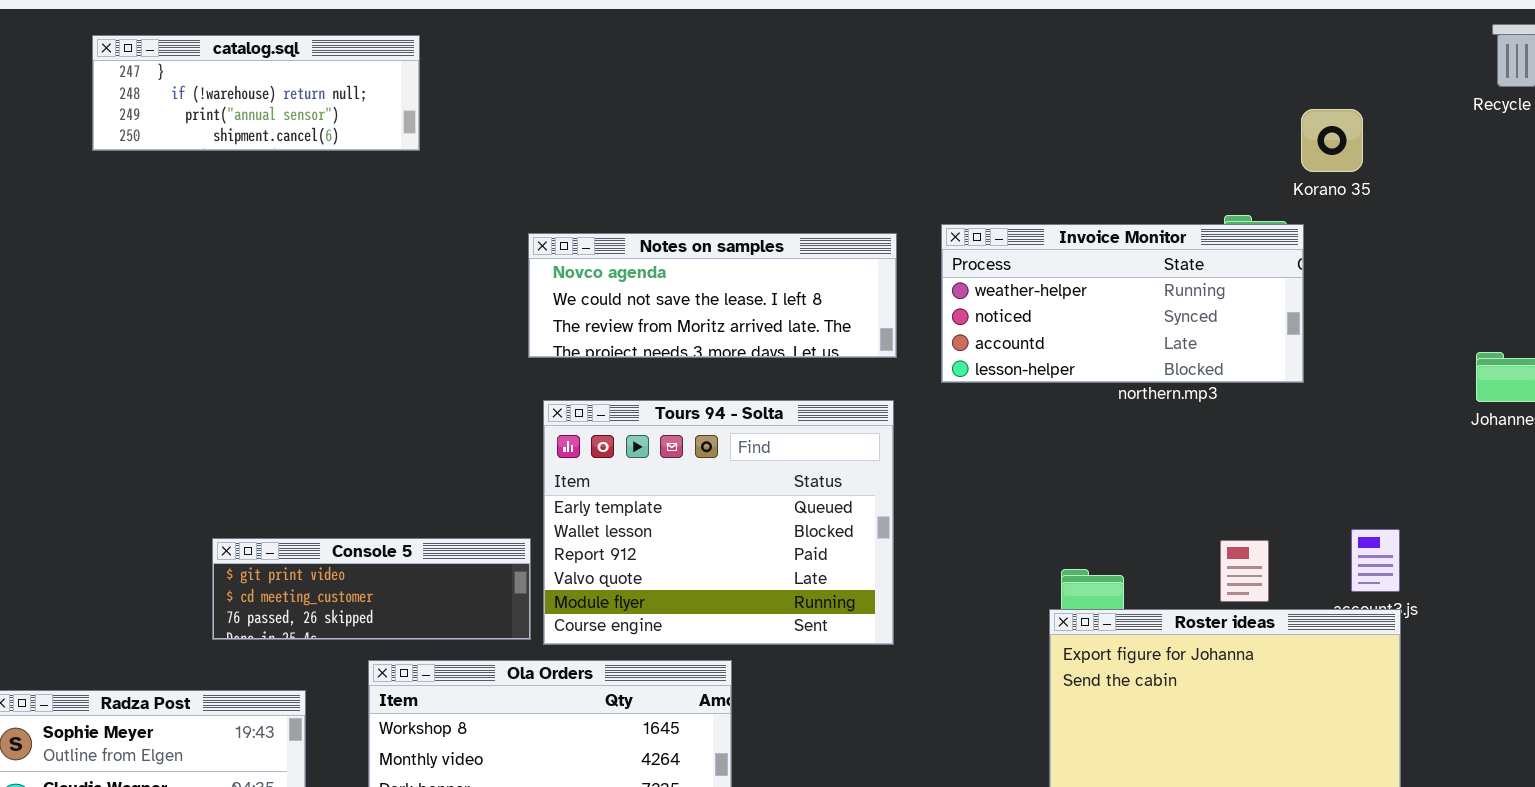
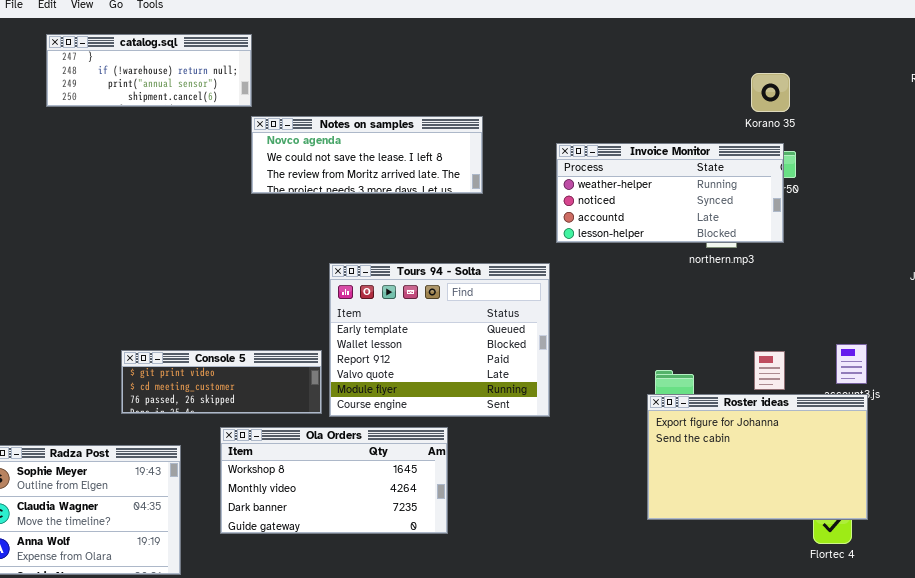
Korano 35: [1301,109,1363,172] -> [751,73,790,112], moved
Invoice Monitor: [941,224,1304,383] -> [556,143,784,243], moved
Notes on samples: [528,233,897,358] -> [251,116,483,194], moved

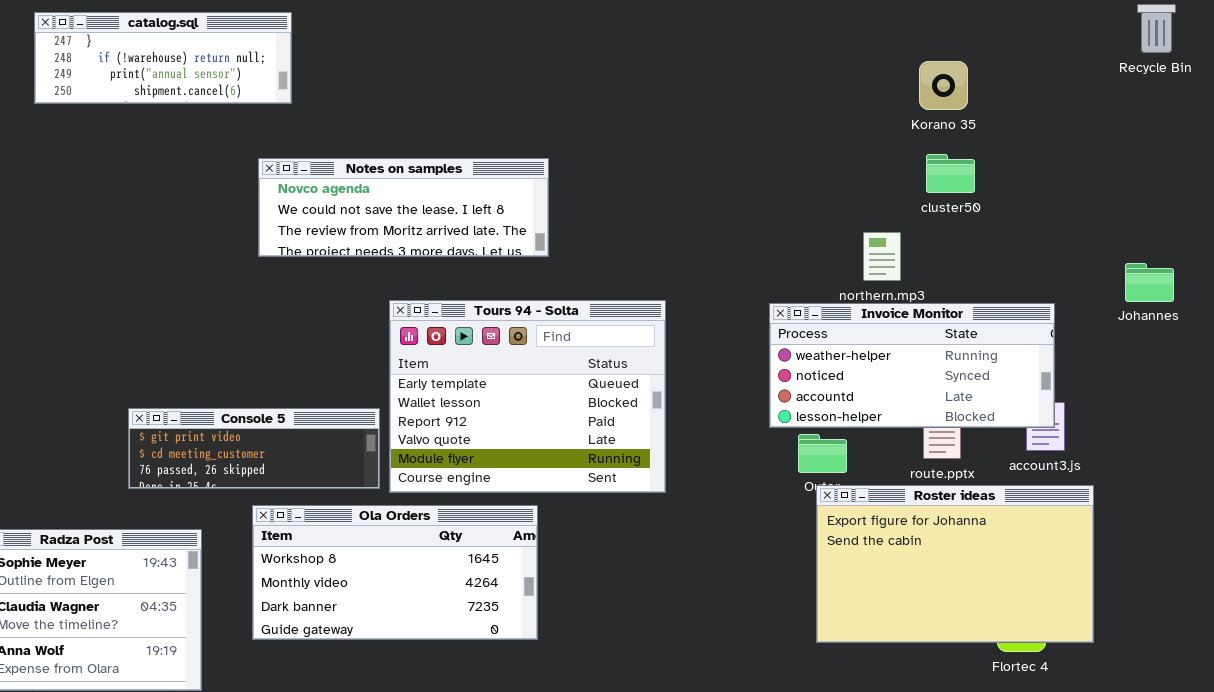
Notes on samples: [251,116,483,194] -> [258,158,549,257], moved
Invoice Monitor: [556,143,784,243] -> [769,303,1055,428], moved
Roster ideas: [647,394,868,520] -> [816,485,1094,643], moved

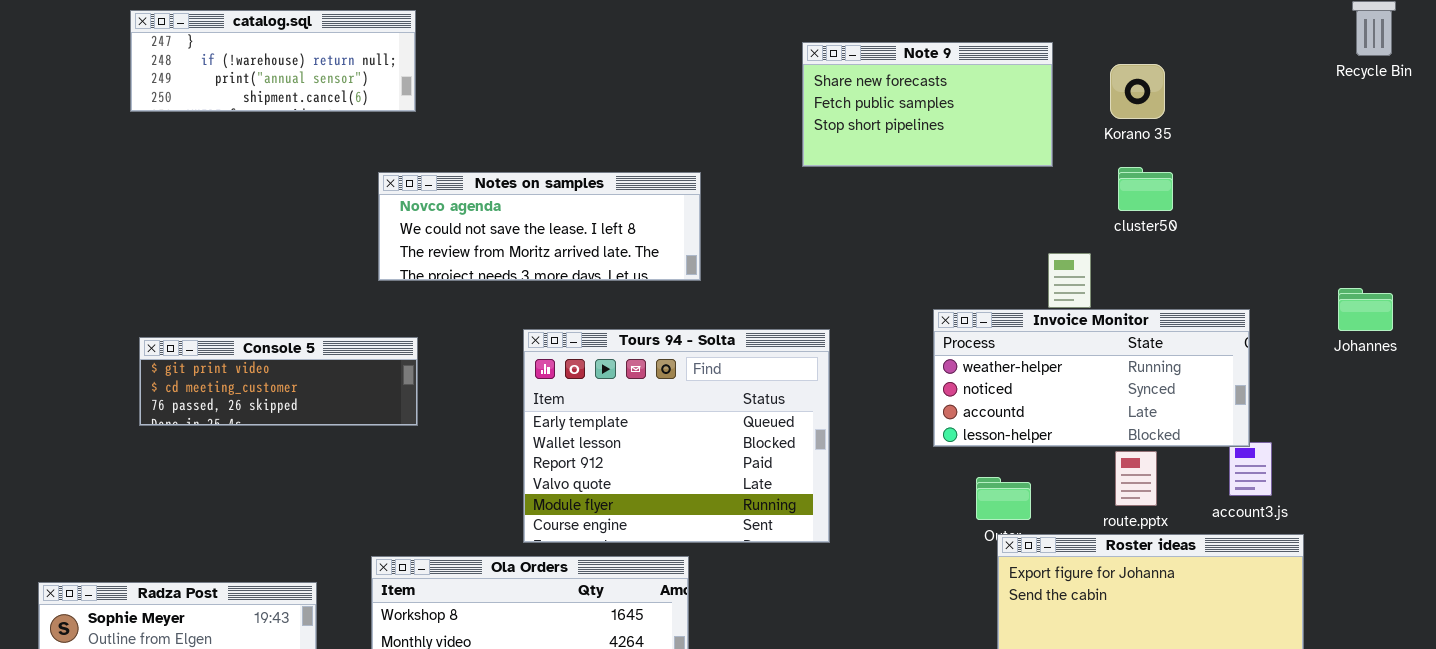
Note 9: none -> [802,42,1053,167], opened
Invoice Monitor: [769,303,1055,428] -> [933,309,1250,447], moved
Console 5: [128,408,380,489] -> [139,337,418,426], moved

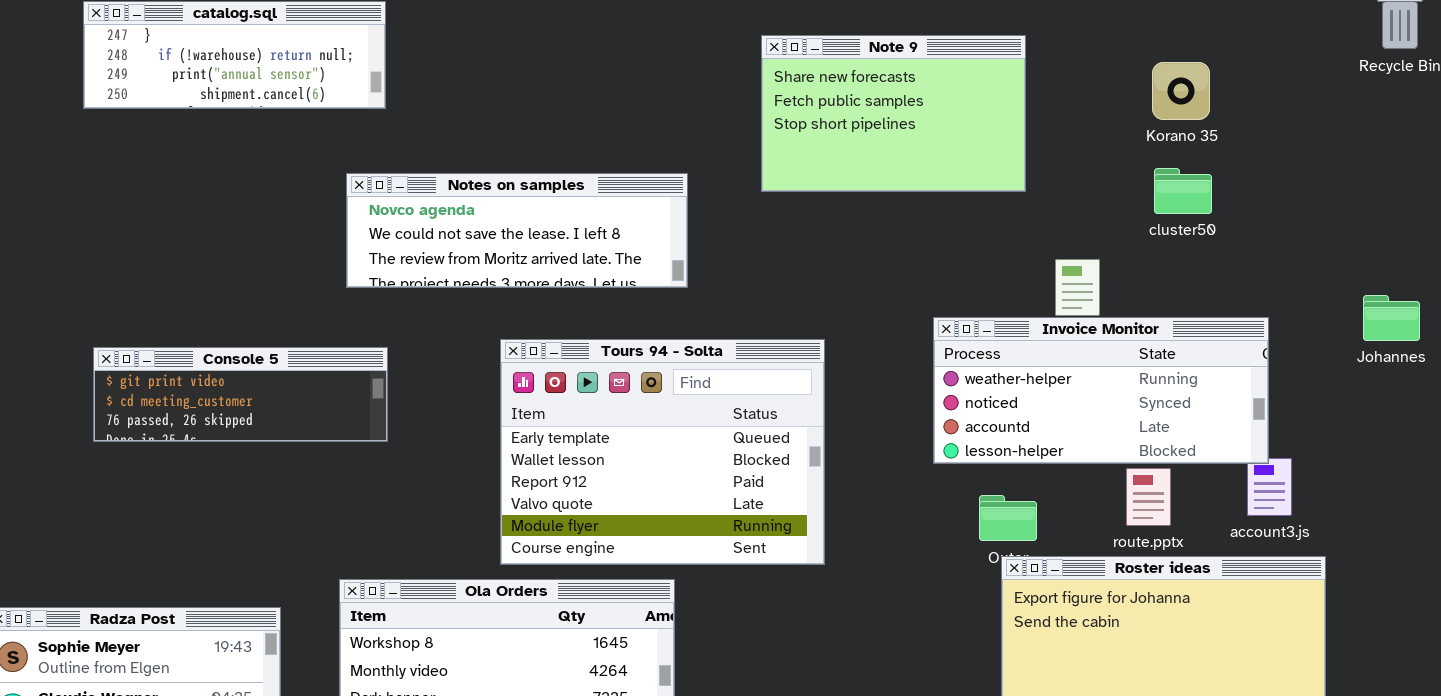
Note 9: [802,42,1053,167] -> [761,35,1026,192], moved, resized
Korano 35: [1110,64,1165,119] -> [1152,62,1210,120], moved
cluster50: [1118,167,1173,211] -> [1154,168,1212,214], moved

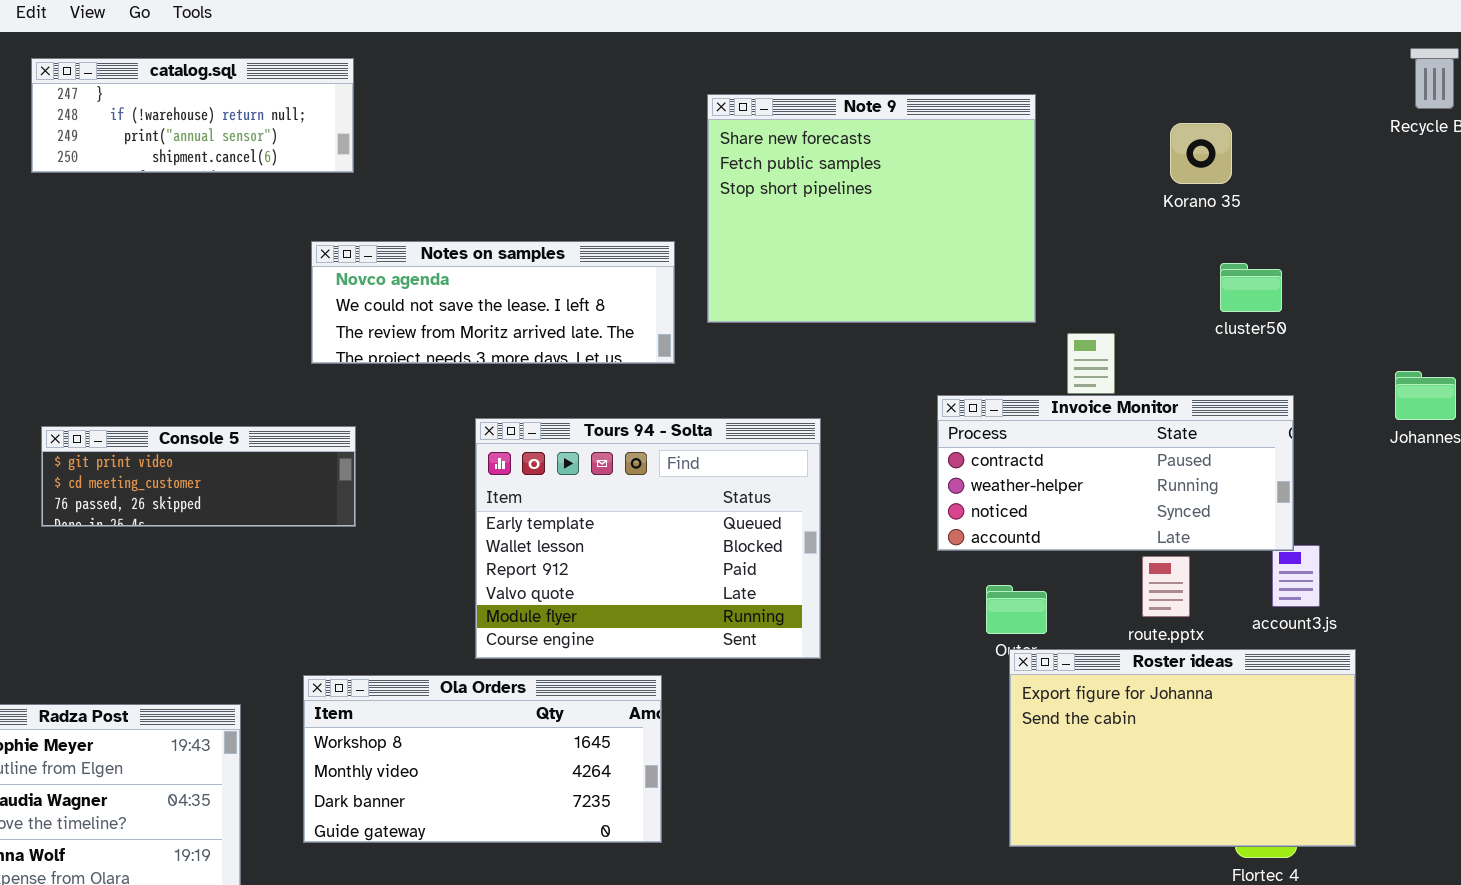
Note 9: [761,35,1026,192] -> [707,94,1036,323], resized
cluster50: [1154,168,1212,214] -> [1220,263,1282,312], moved
Invoice Monitor: [933,317,1269,464] -> [937,395,1294,551], scrolled up 1 row

